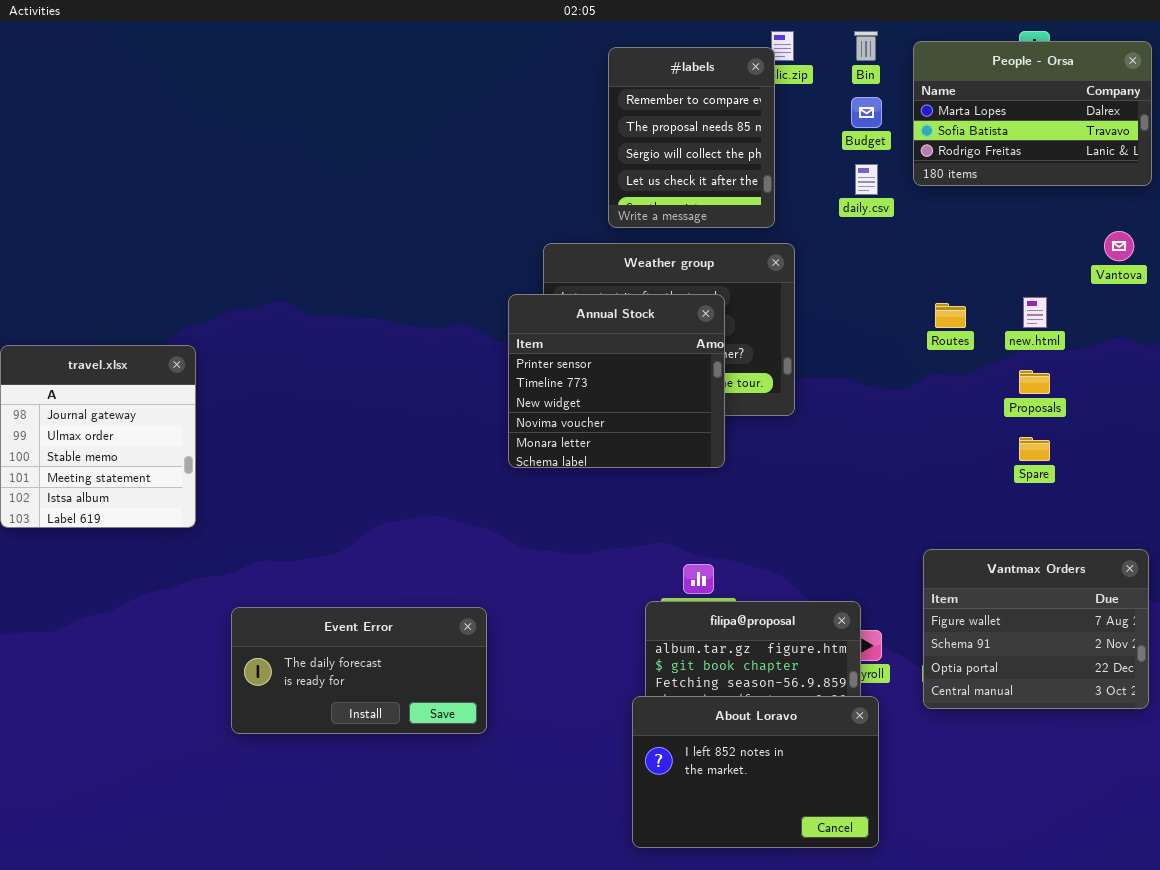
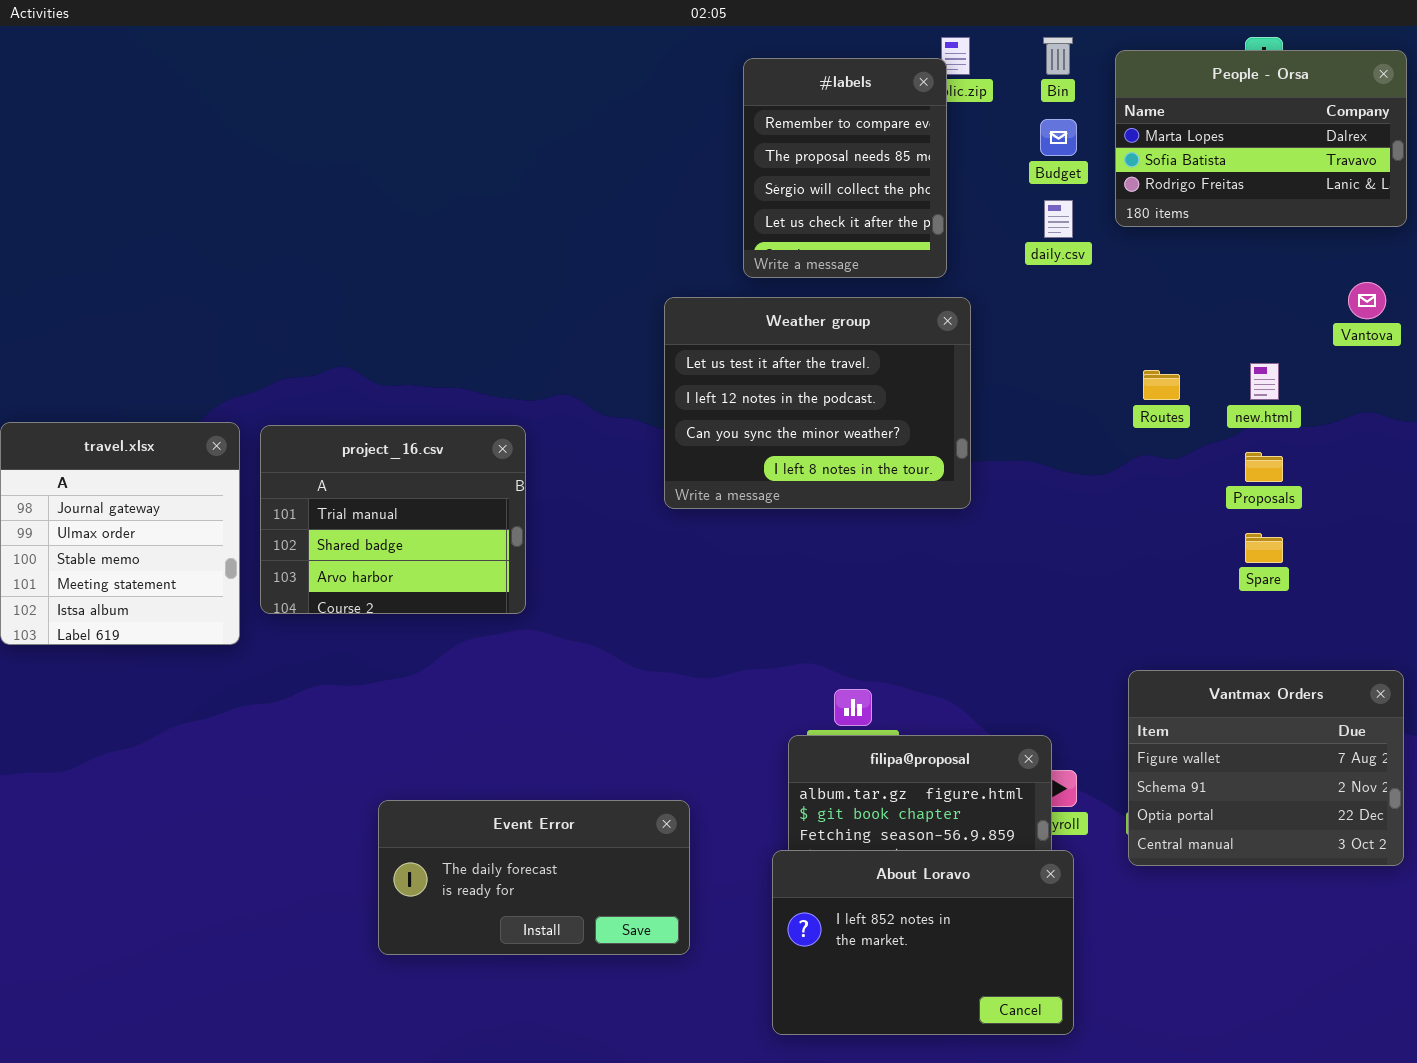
Annual Stock: [508,294,725,468] -> none, closed
project_16.csv: none -> [260,425,526,614], opened
Event Error: [231,607,487,734] -> [378,800,690,955], moved

